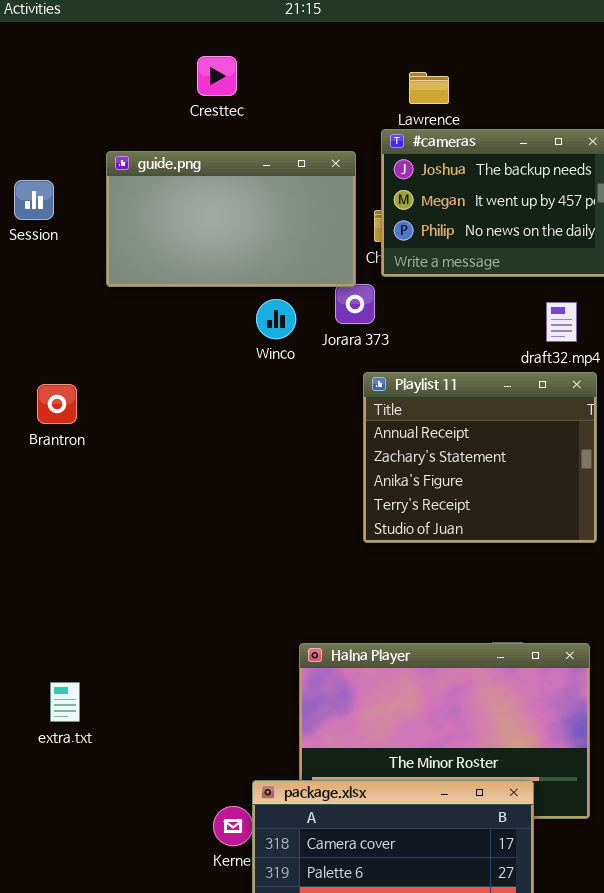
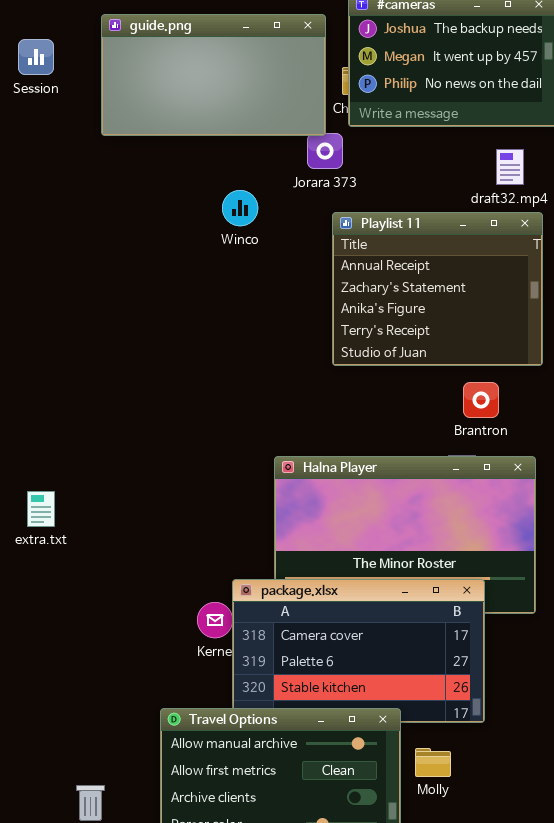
Winco: [256,299,296,339] -> [222,190,258,226], moved
Brantron: [37,384,77,424] -> [463,382,499,418], moved
extra.txt: [50,682,80,722] -> [27,491,55,527], moved

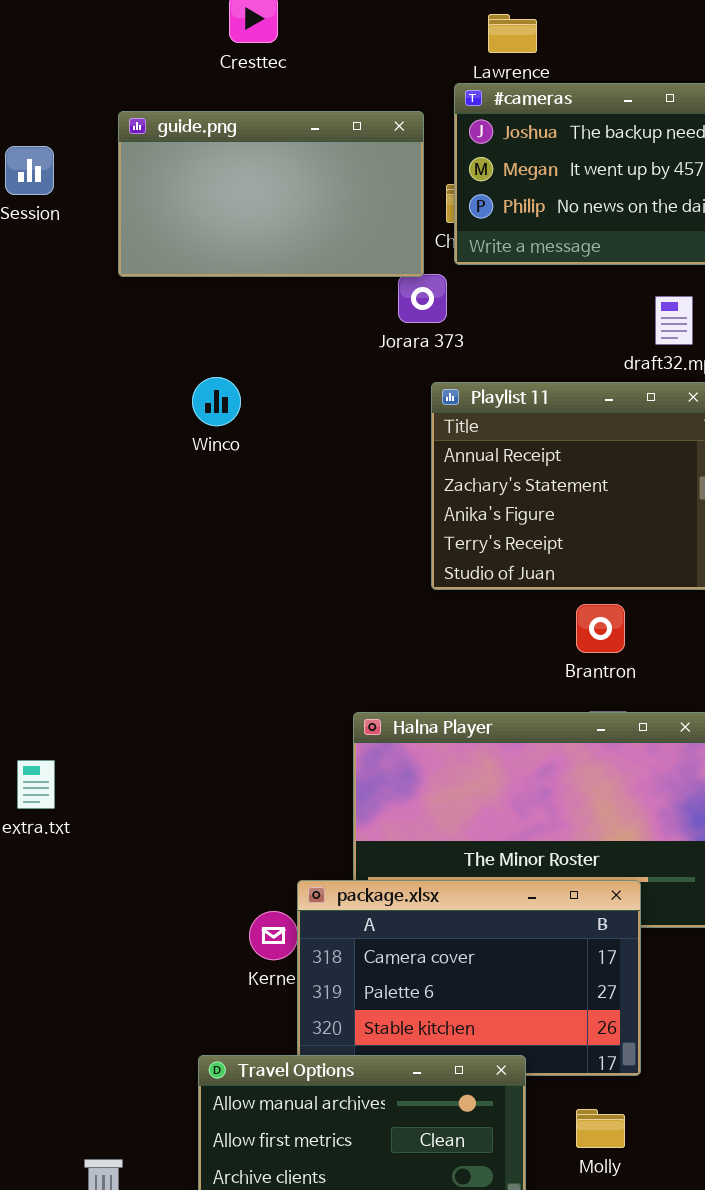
Winco: [222,190,258,226] -> [192,377,241,426], moved
Brantron: [463,382,499,418] -> [576,604,625,653], moved
Molly: [415,748,451,777] -> [576,1109,625,1148], moved

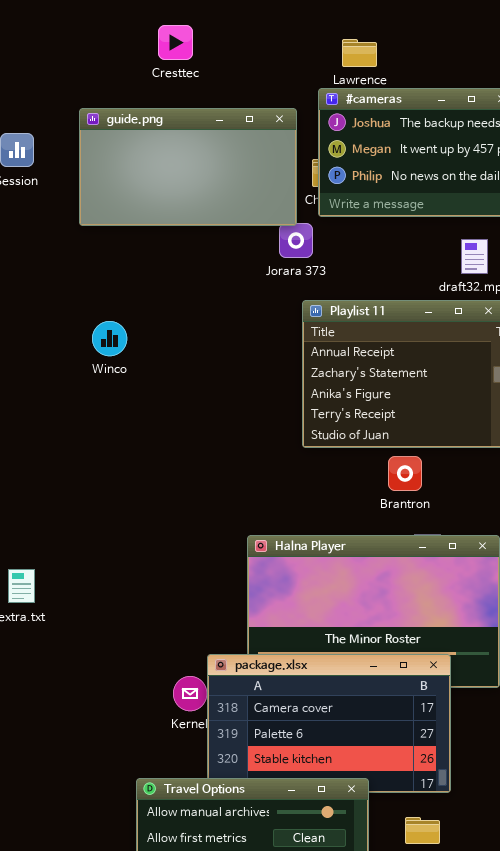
Winco: [192,377,241,426] -> [92,321,127,356], moved
Brantron: [576,604,625,653] -> [388,456,422,491], moved

